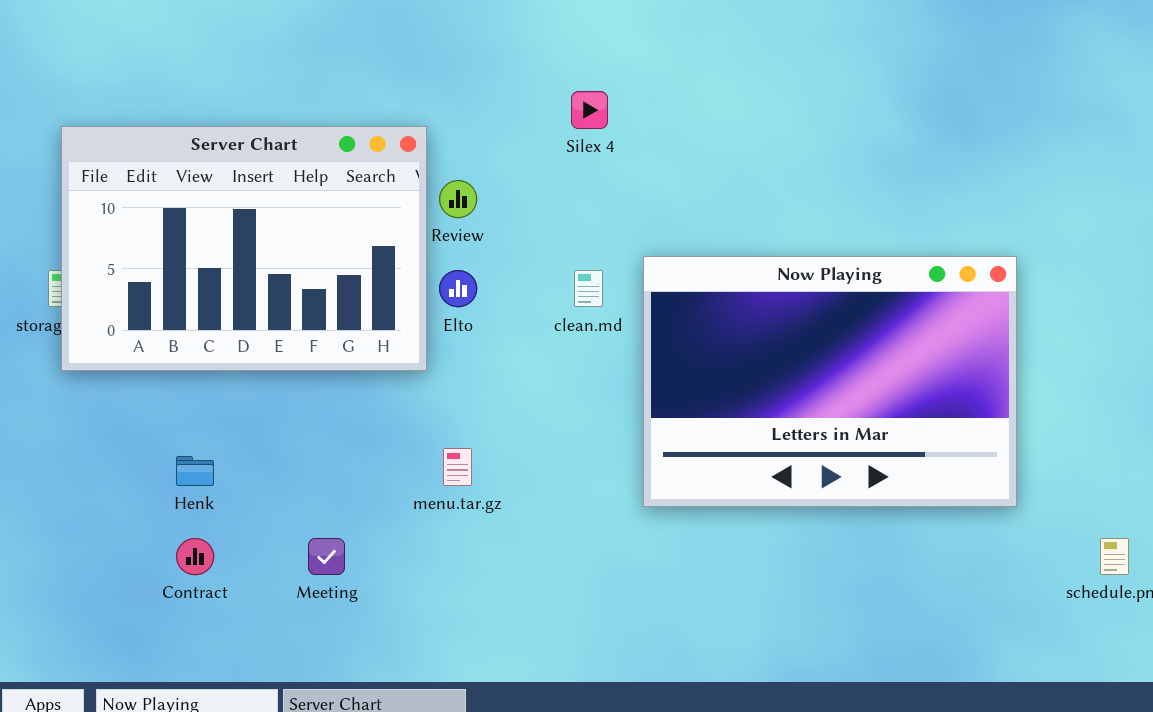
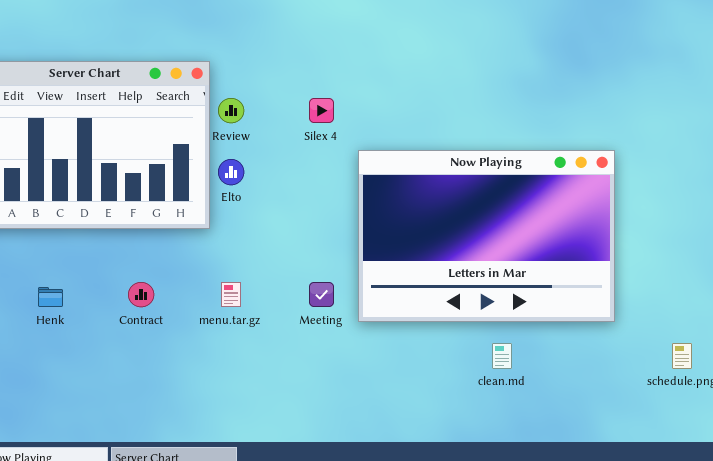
Silex 4: [571,91,608,129] -> [309,98,334,123], moved
clean.md: [574,270,603,307] -> [492,343,512,369], moved
Contract: [176,538,214,575] -> [128,282,154,307], moved
Meeting: [308,538,345,575] -> [309,282,334,307], moved

